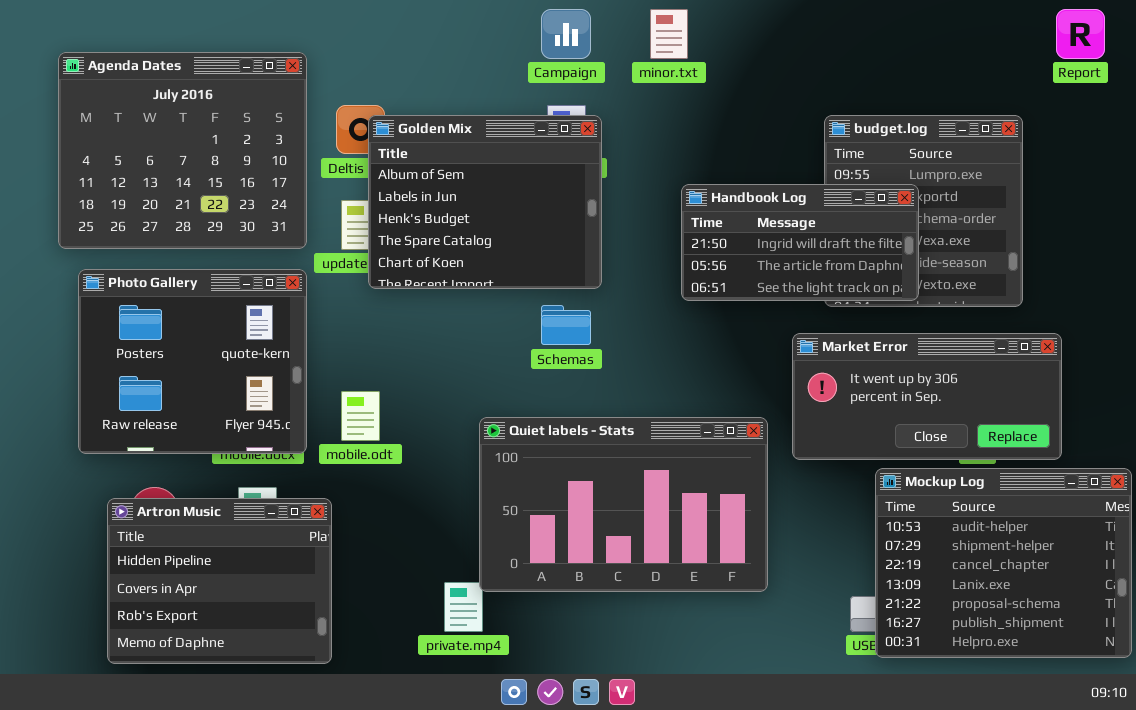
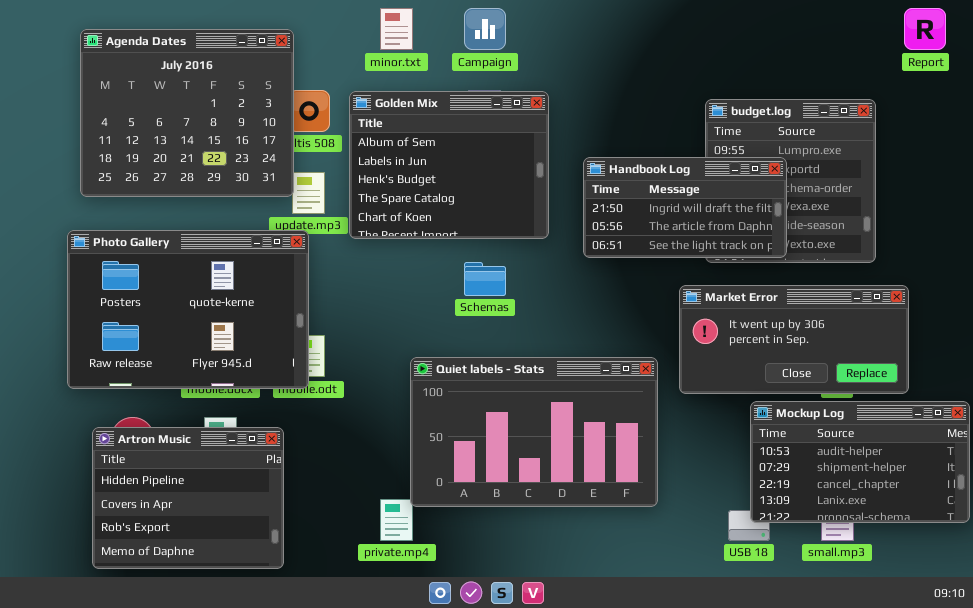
minor.txt: [650,9,688,59] -> [380,8,413,50], moved
Agenda Dates: [58,52,307,249] -> [80,29,294,197], moved
Golden Mix: [368,115,602,289] -> [349,91,549,239], moved
Photo Gallery: [78,269,307,454] -> [67,230,309,389], resized
Mockup Log: [875,468,1132,658] -> [750,401,970,523], resized

